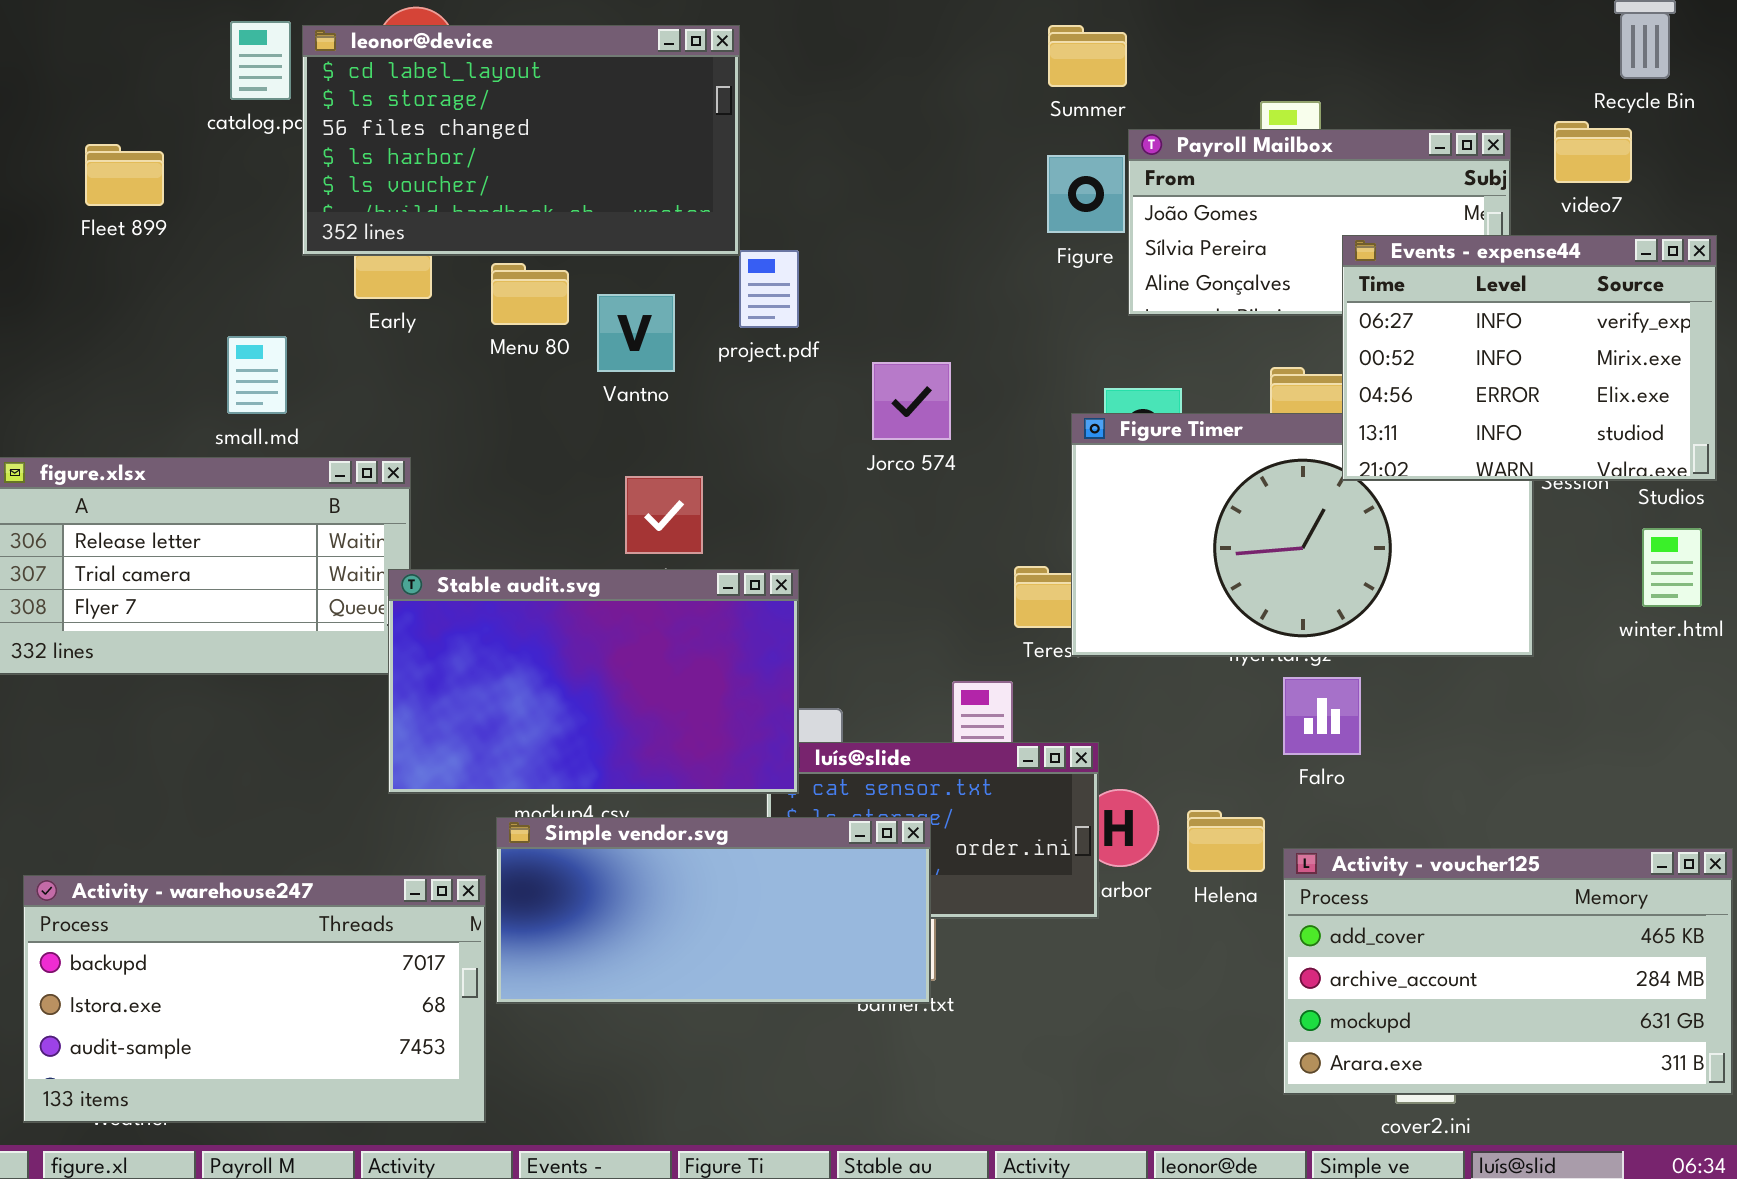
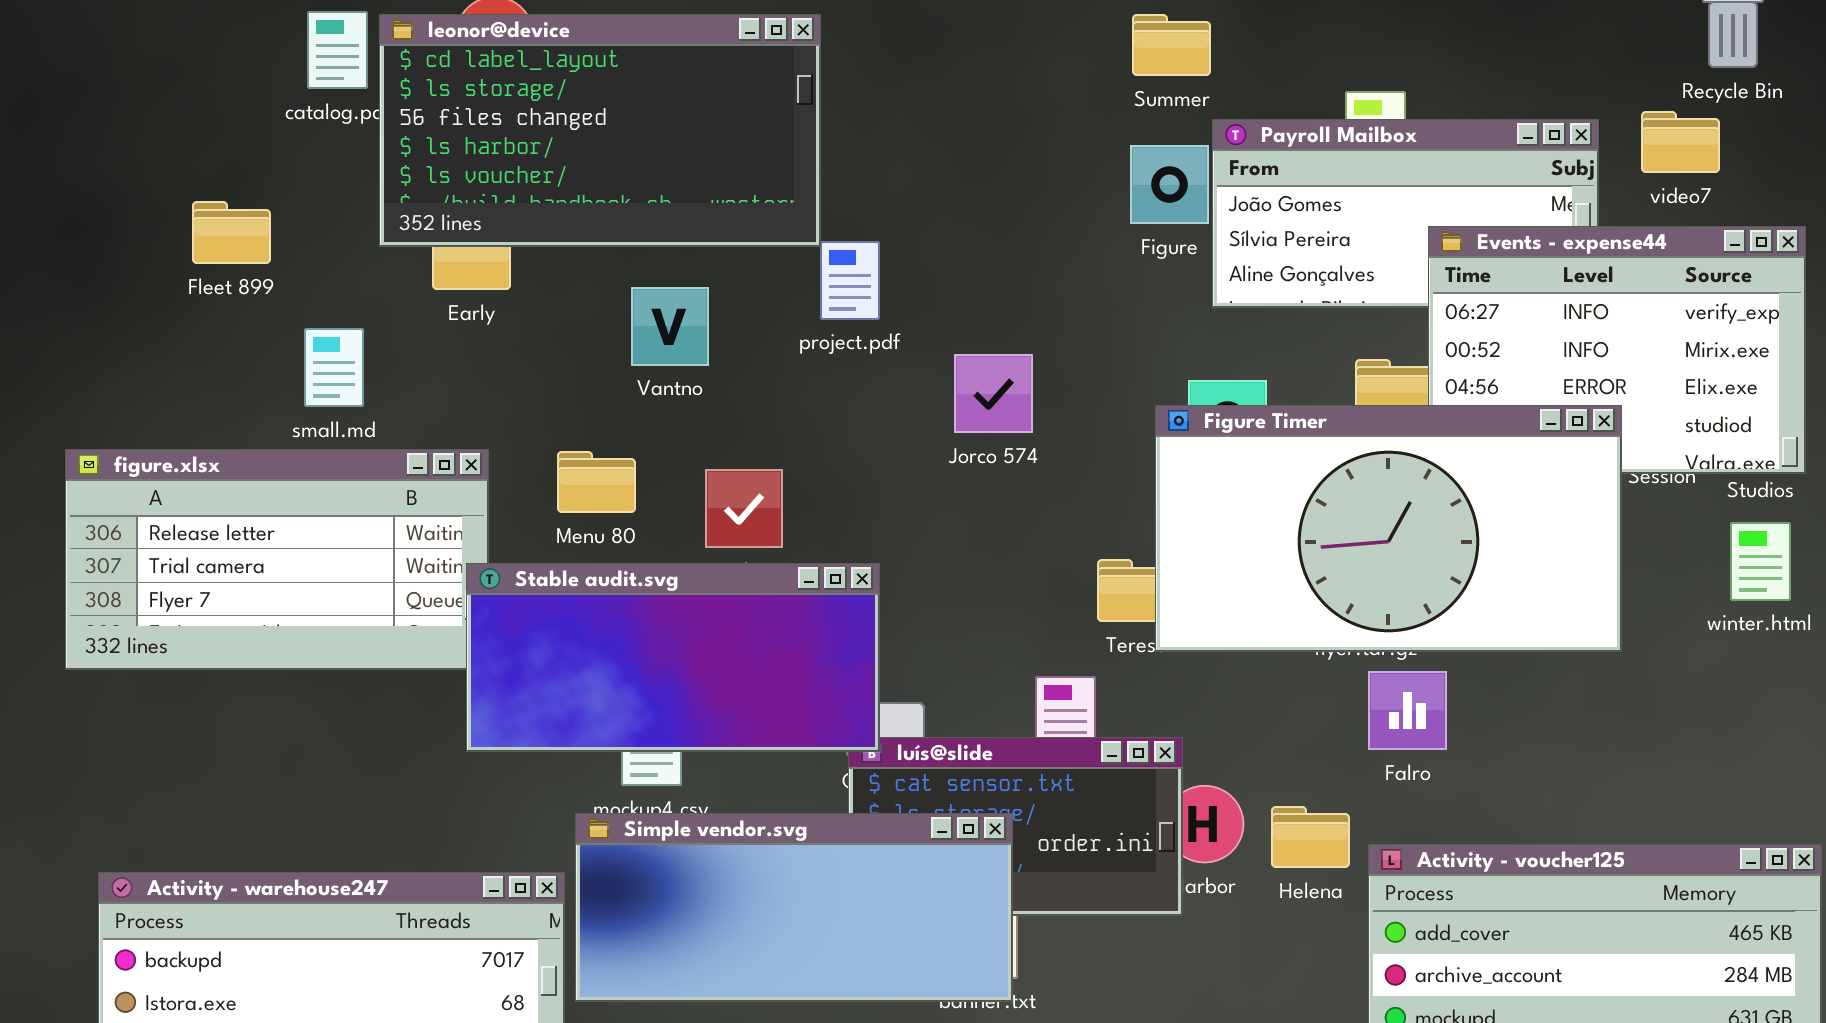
Fleet 899: [85,144,164,206] -> [192,201,271,264], moved
Menu 80: [491,263,569,325] -> [557,451,636,513], moved
Vantno: [597,294,675,372] -> [631,287,709,366], moved
Figure Timer: [1071,413,1534,657] -> [1155,405,1622,652], raised
Stable audit.svg: [388,569,799,794] -> [466,563,880,752], resized

